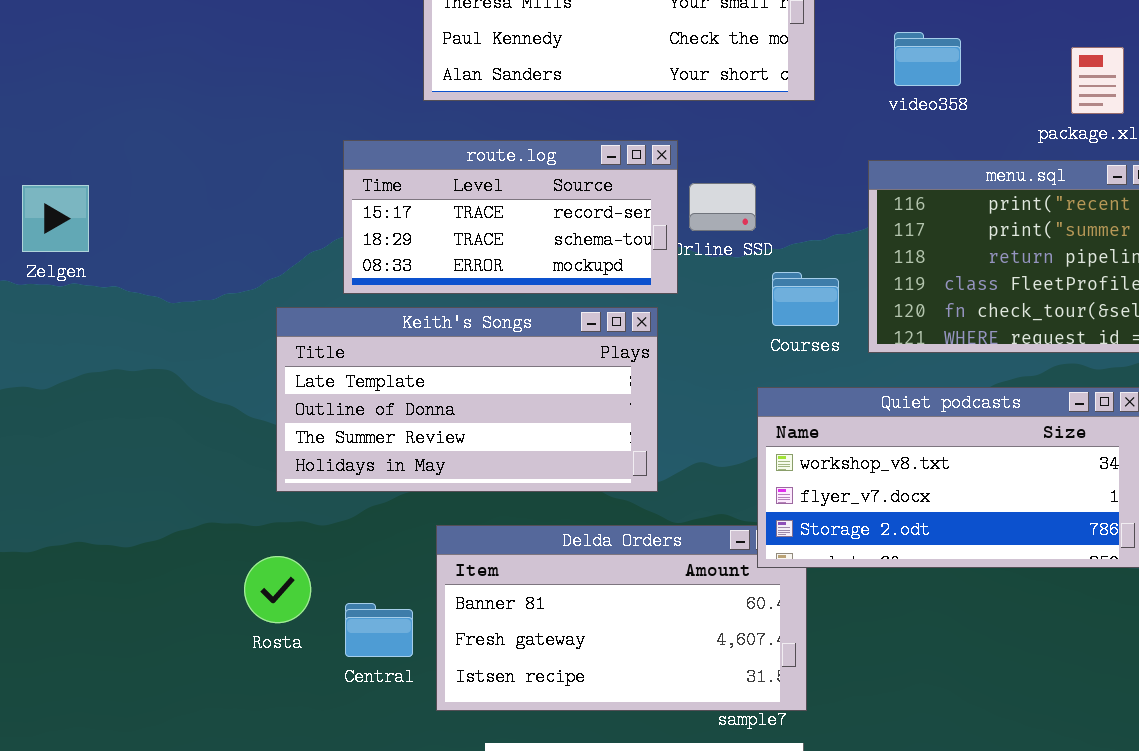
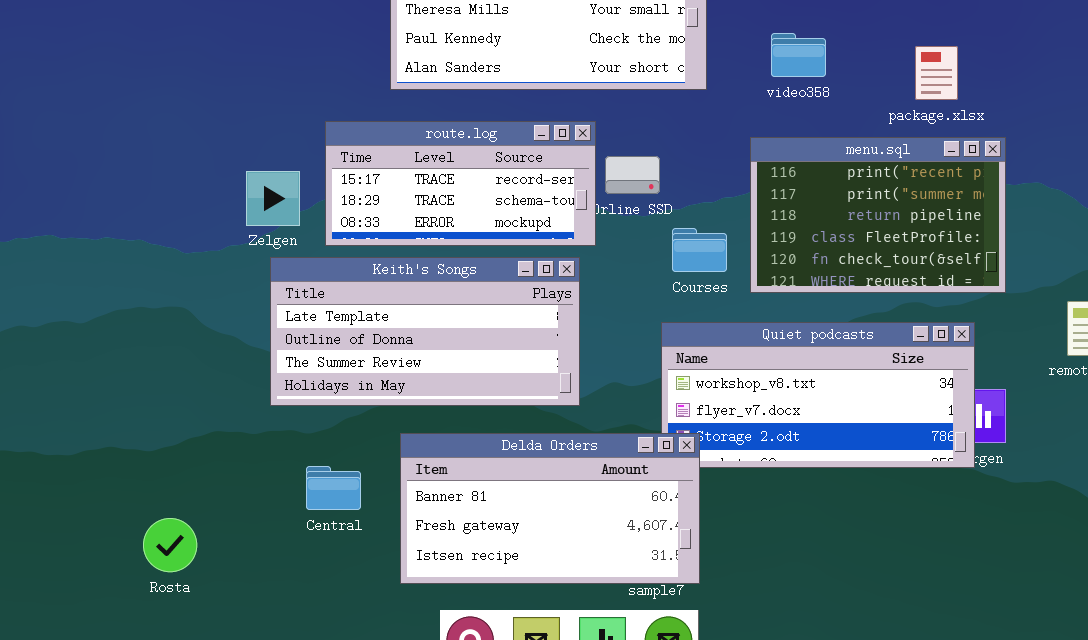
Zelgen: [22,185,89,252] -> [246,171,300,226], moved
Delda Orders: [436,525,807,711] -> [400,433,700,584], raised
Rosta: [244,556,311,623] -> [143,518,197,572], moved
Central: [345,603,413,657] -> [306,466,361,510], moved

